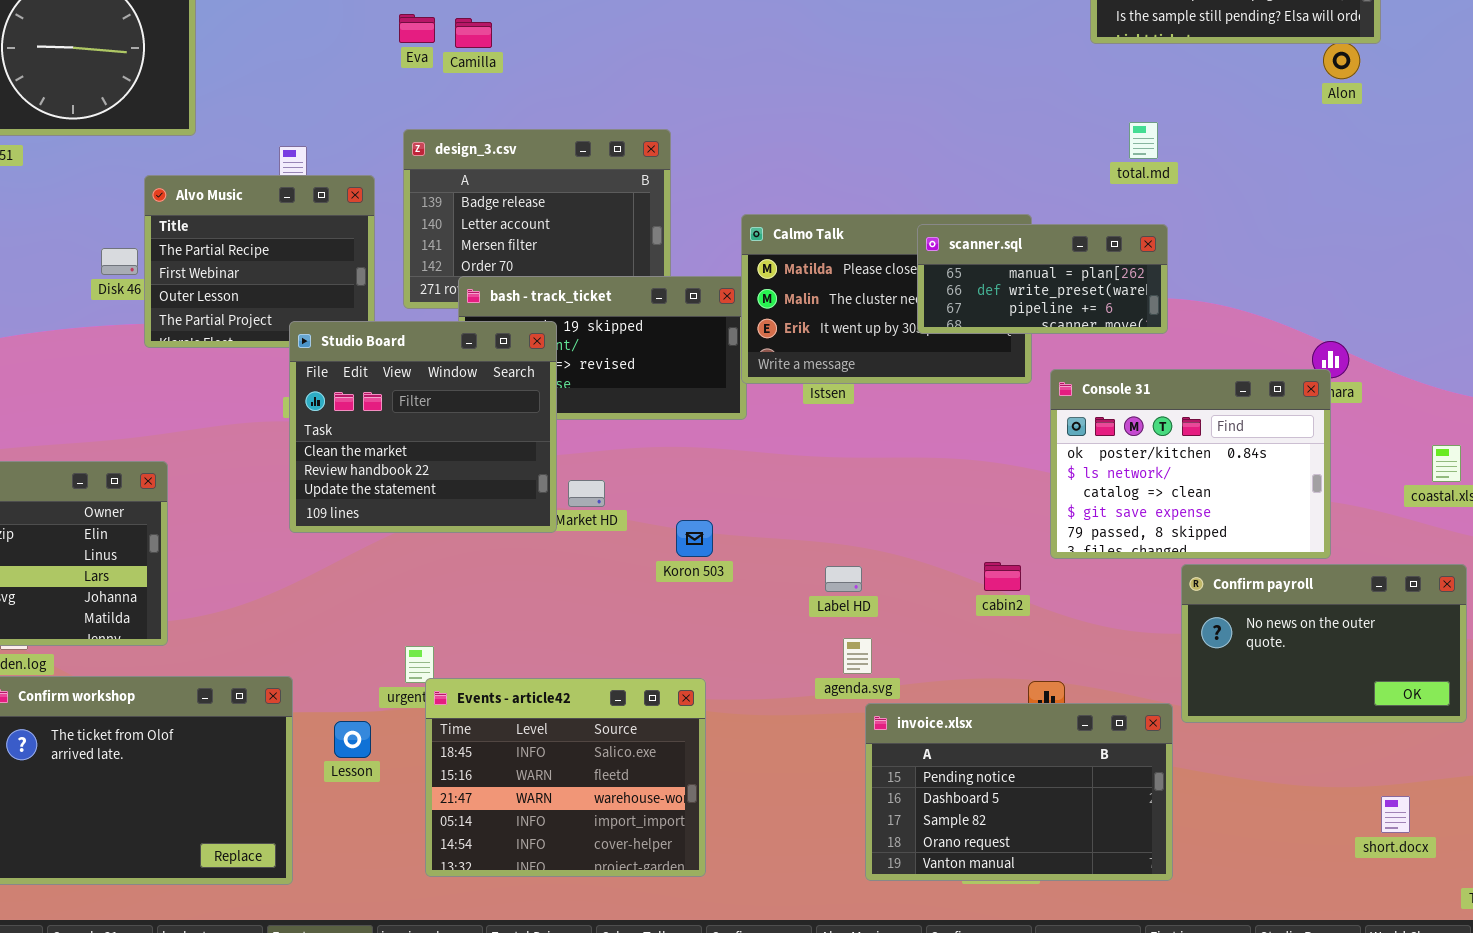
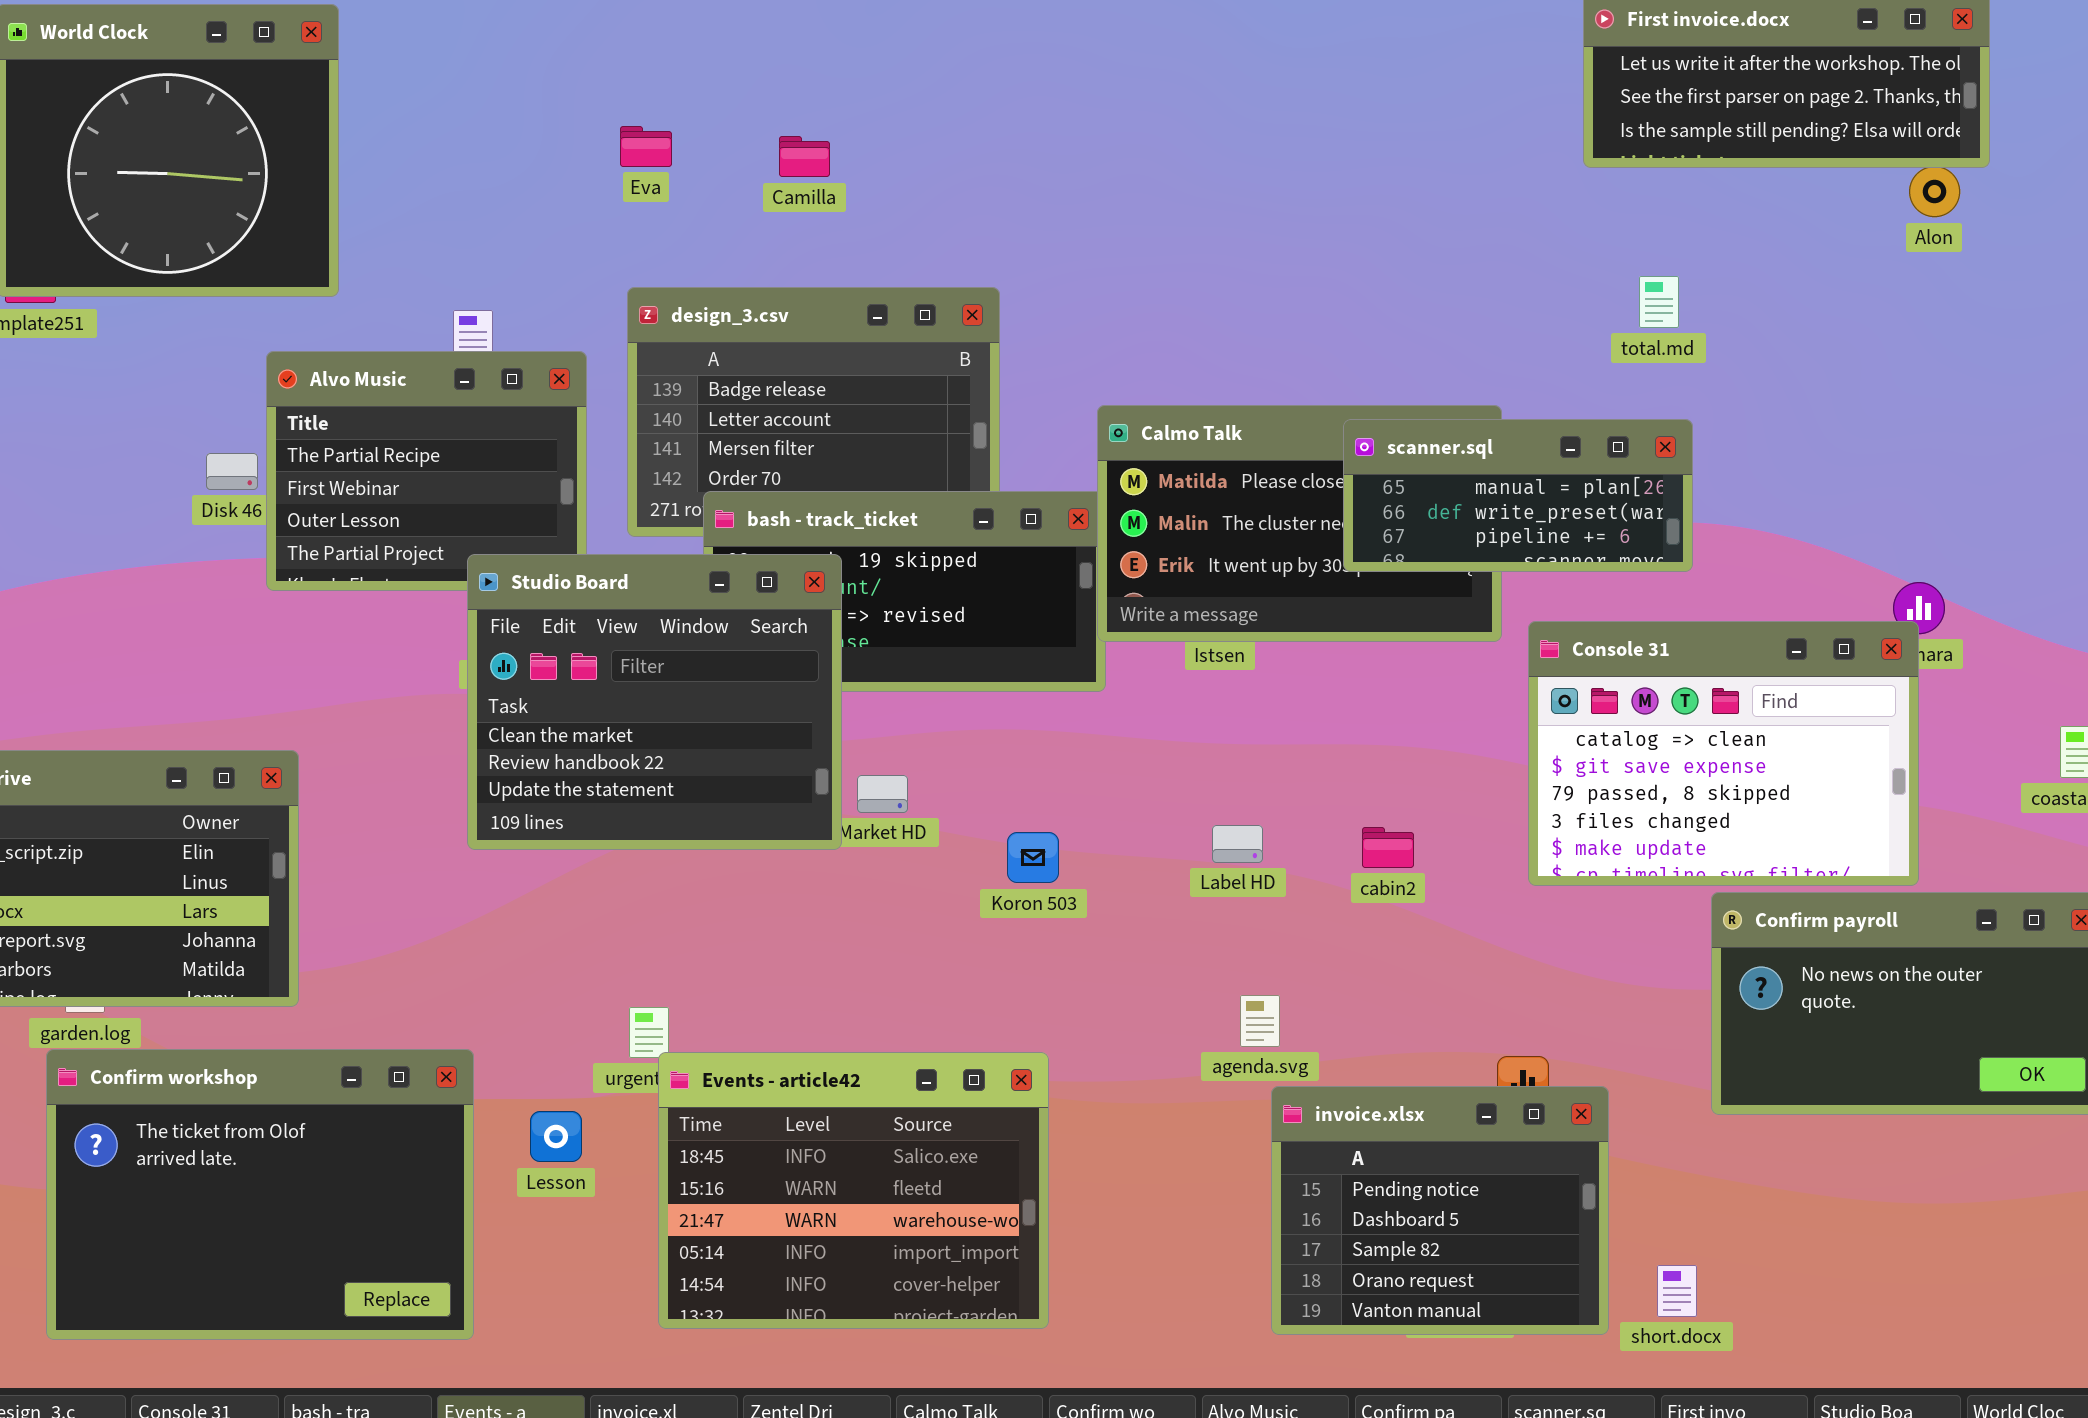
Camilla: [455,18,492,48] -> [779,136,830,177], moved
Console 31: [1050,369,1331,559] -> [1528,621,1919,886], scrolled down 2 rows
cabin2: [984,562,1021,591] -> [1362,827,1414,868], moved
Label HD: [825,566,862,592] -> [1212,825,1263,863], moved
invoice.xlsx: [865,703,1173,881] -> [1271,1086,1609,1335], resized
short.docx: [1381,796,1410,833] -> [1657,1265,1697,1317], moved

